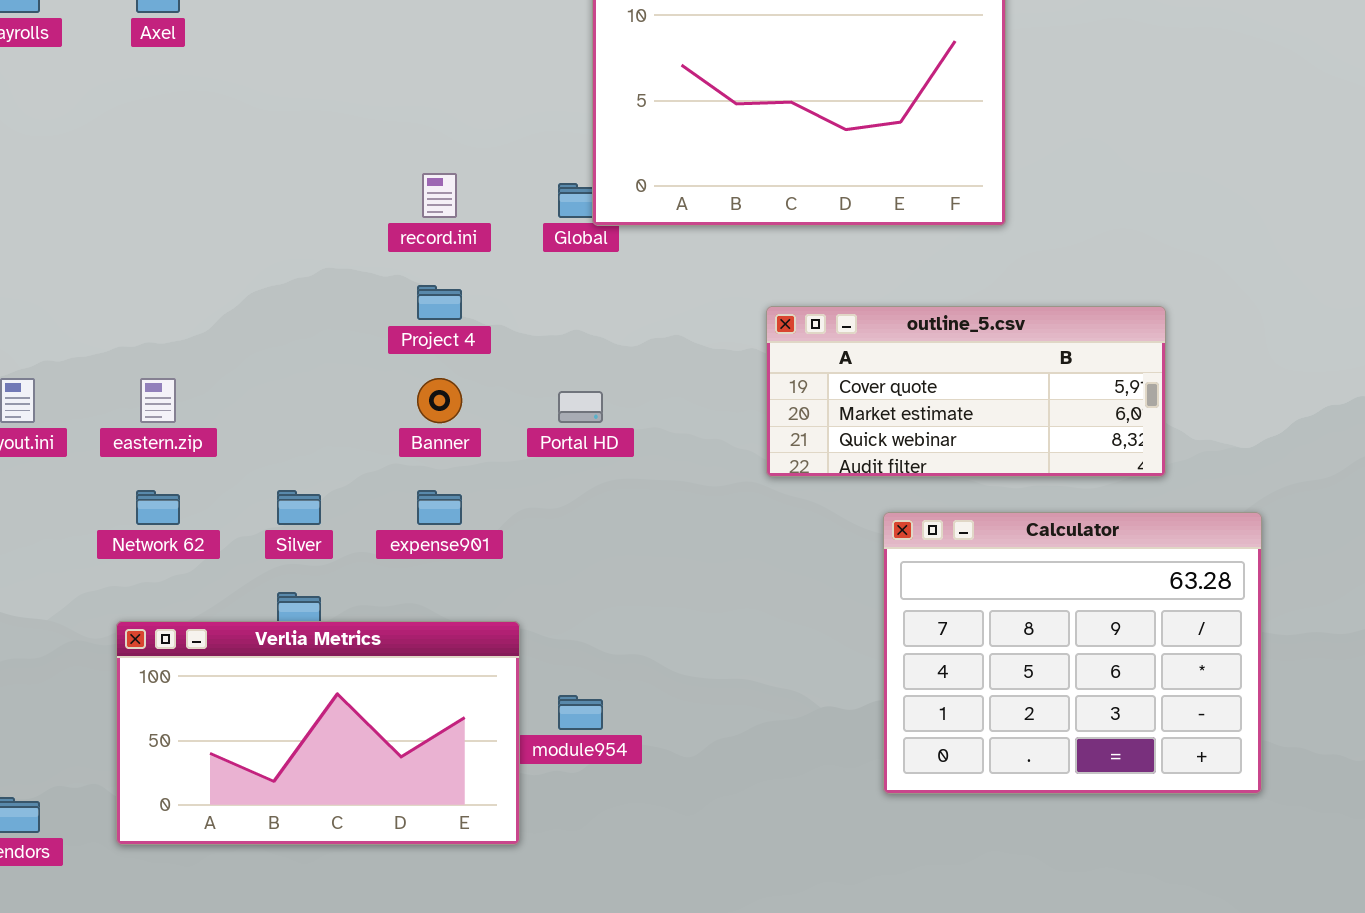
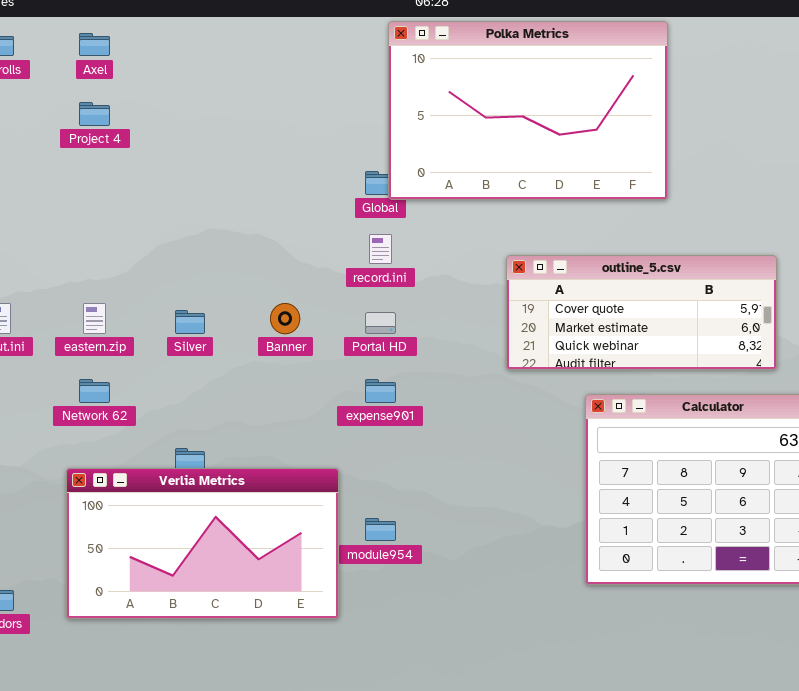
record.ini: [422,173,457,218] -> [369,234,392,264], moved
Project 4: [417,285,462,320] -> [79,102,110,126], moved
Silver: [277,490,321,525] -> [175,310,205,334], moved
expense901: [417,490,462,525] -> [365,379,396,403], moved

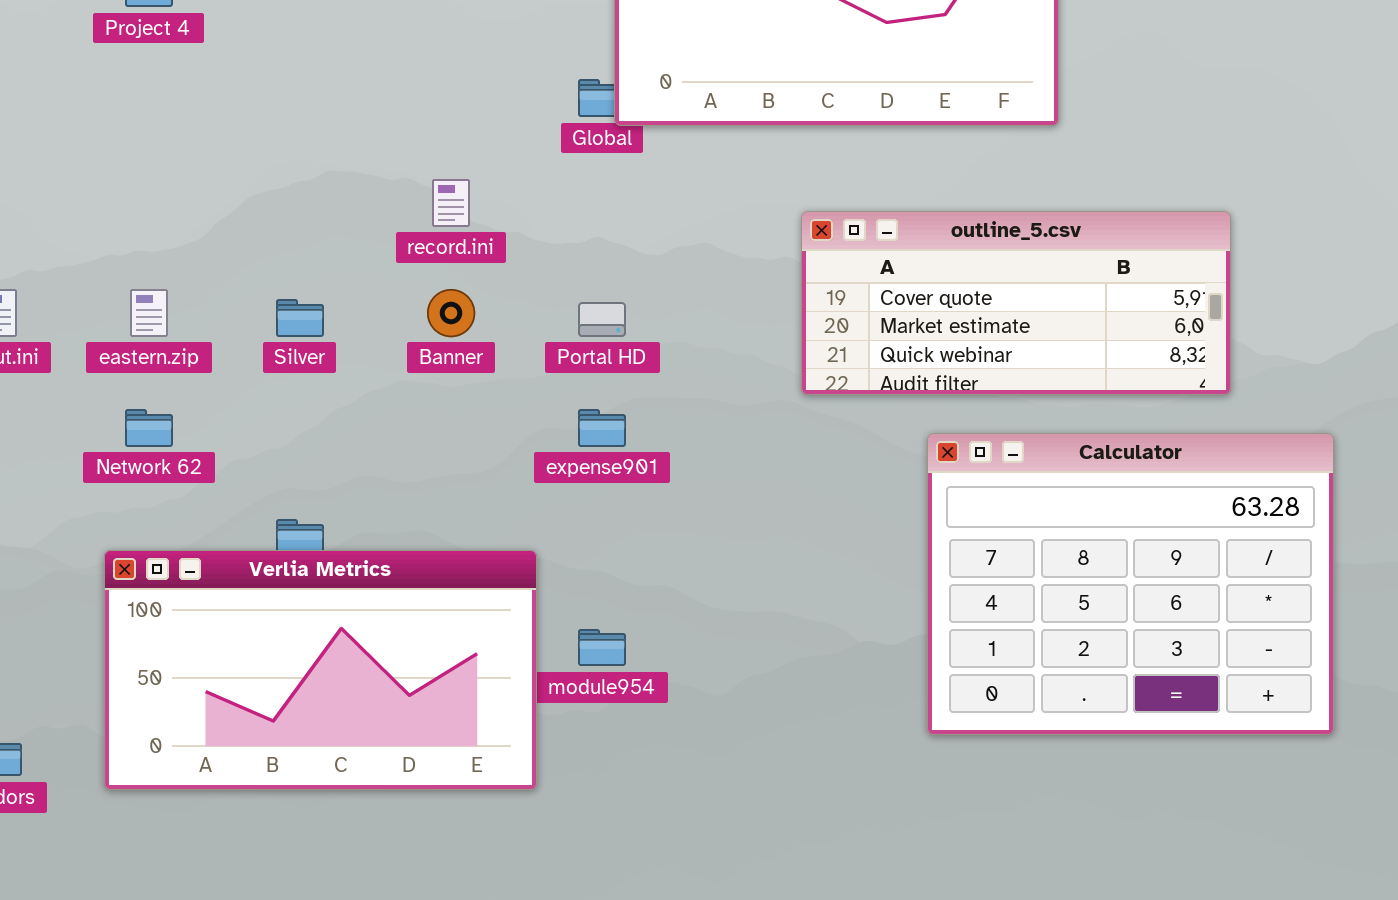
record.ini: [369,234,392,264] -> [432,179,470,227], moved

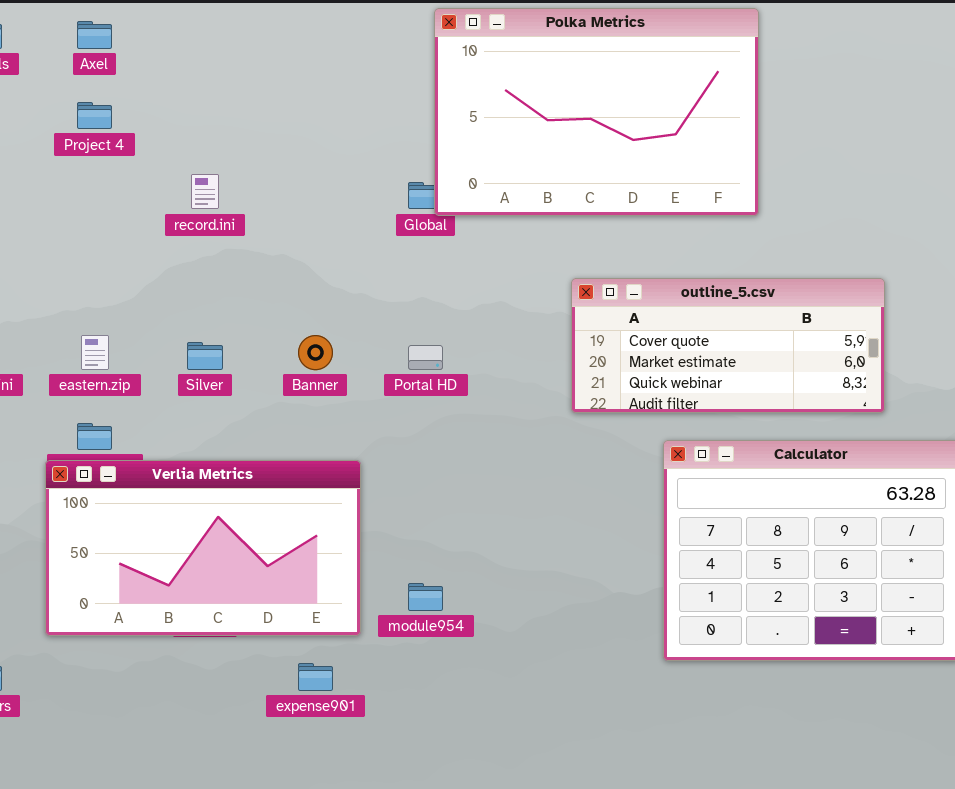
record.ini: [432,179,470,227] -> [191,174,219,209], moved
expense901: [578,409,626,447] -> [298,663,333,691], moved
Verlia Metrics: [104,550,537,790] -> [45,460,361,636], moved

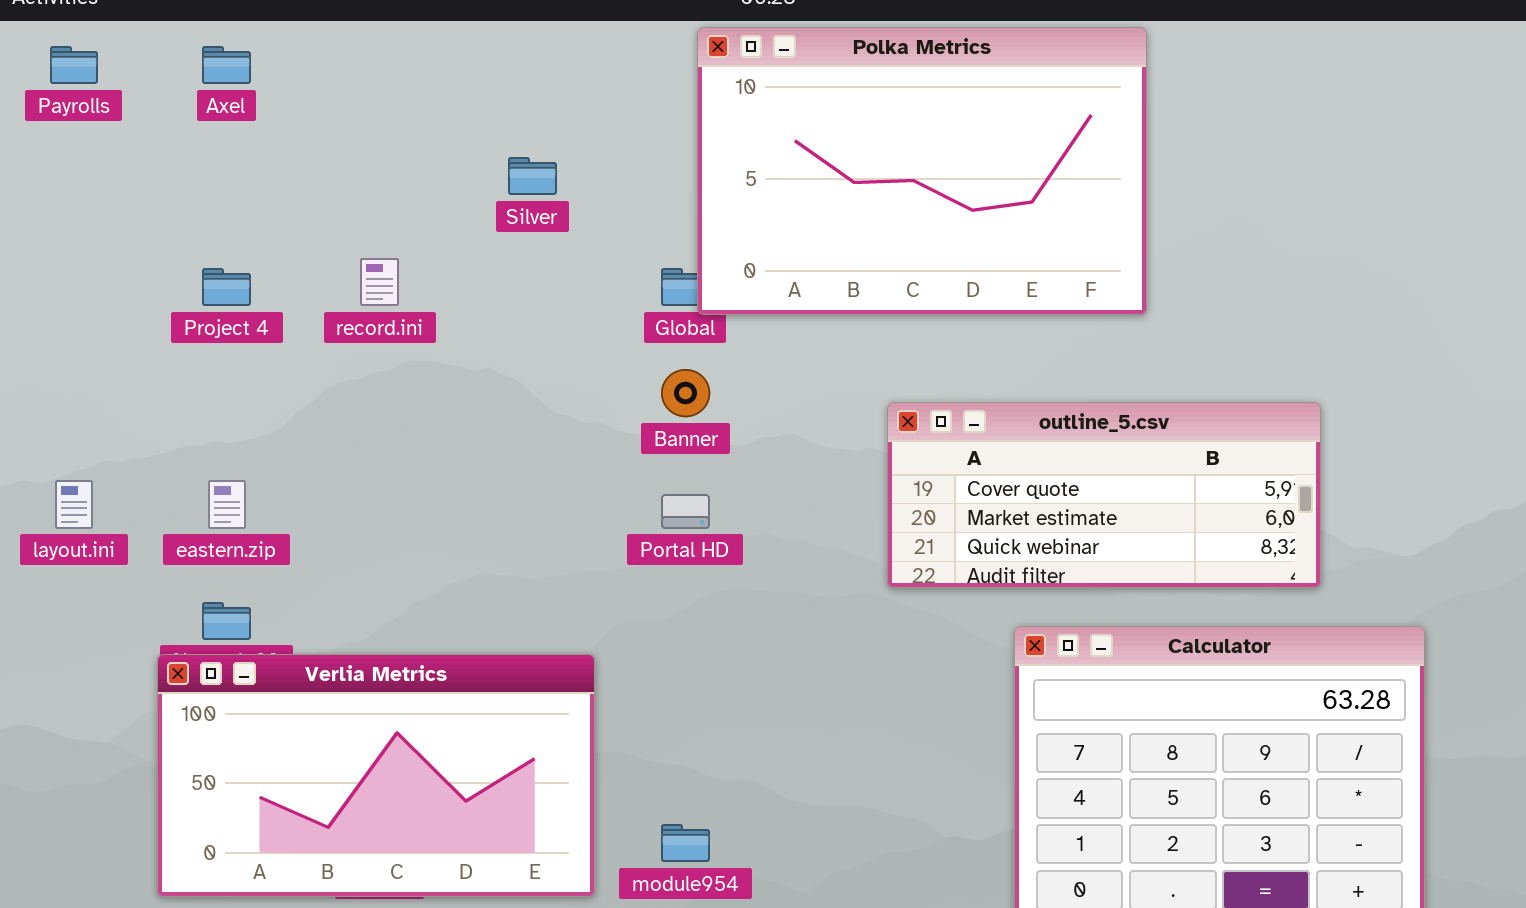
Project 4: [77,102,112,129] -> [202,268,251,306], moved
Banner: [298,335,333,370] -> [661,369,710,417], moved
Silver: [187,342,223,370] -> [508,157,557,195], moved

